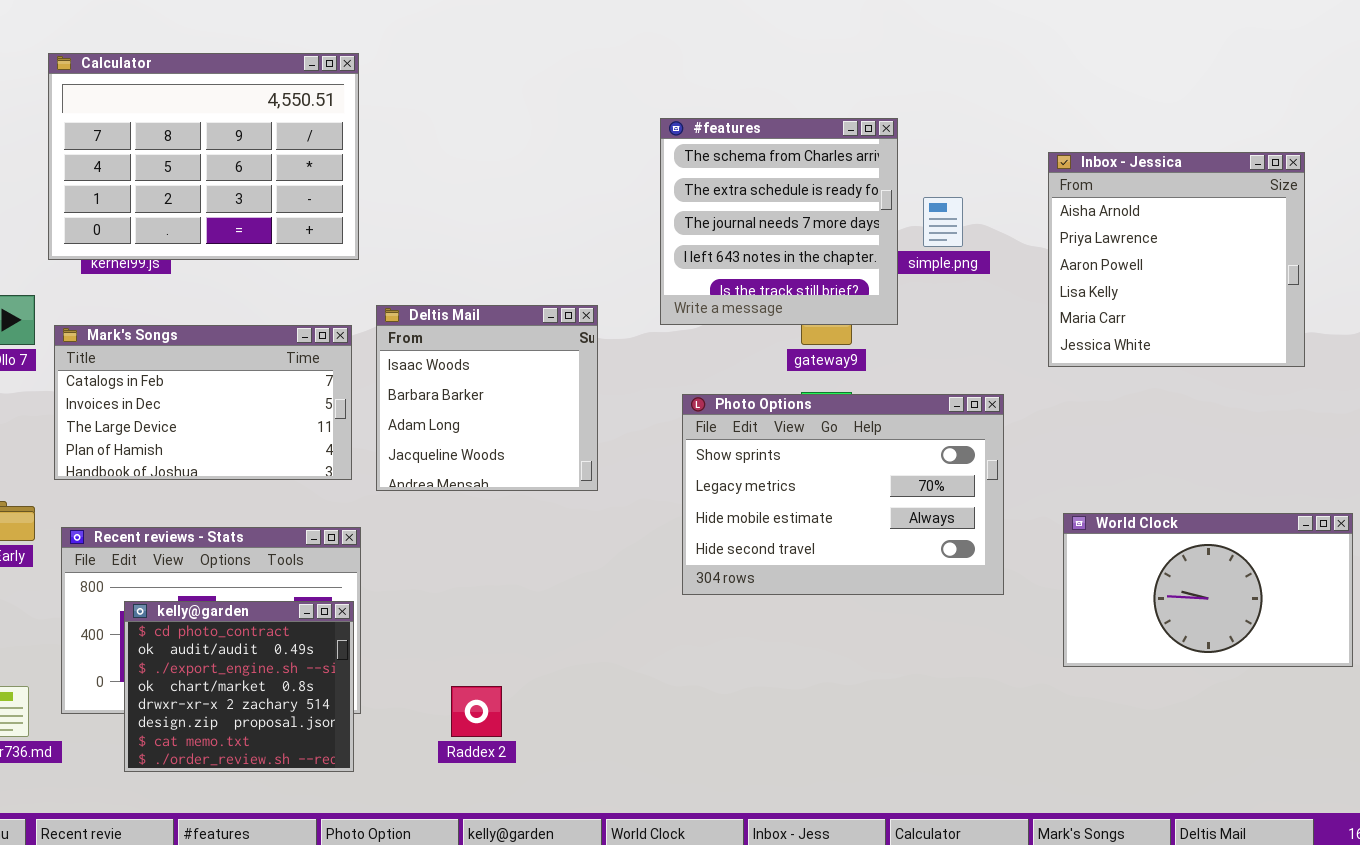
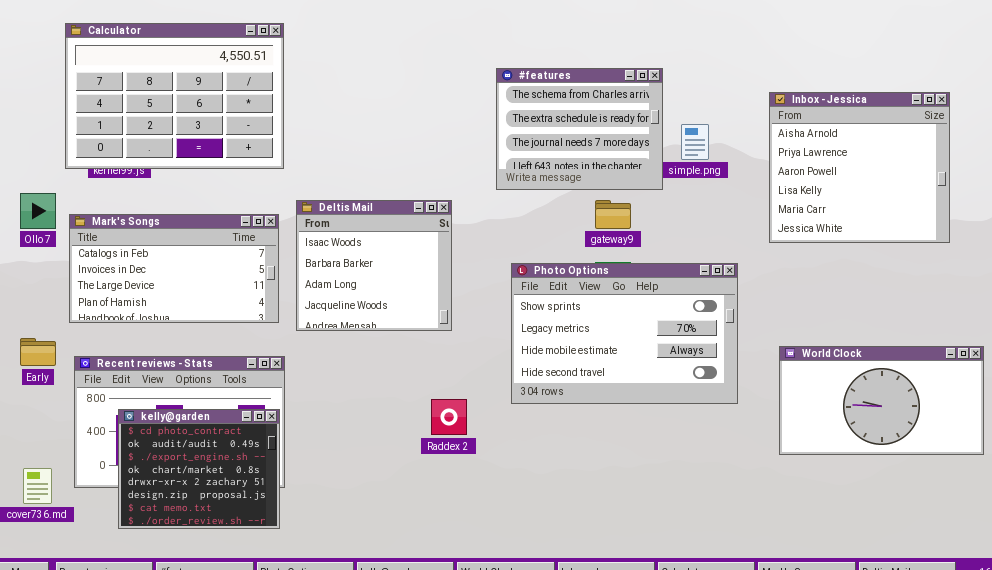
#features: [660,118,898,325] -> [496,68,663,190], resized
Raddex 2: [451,686,502,737] -> [431,399,467,435], moved

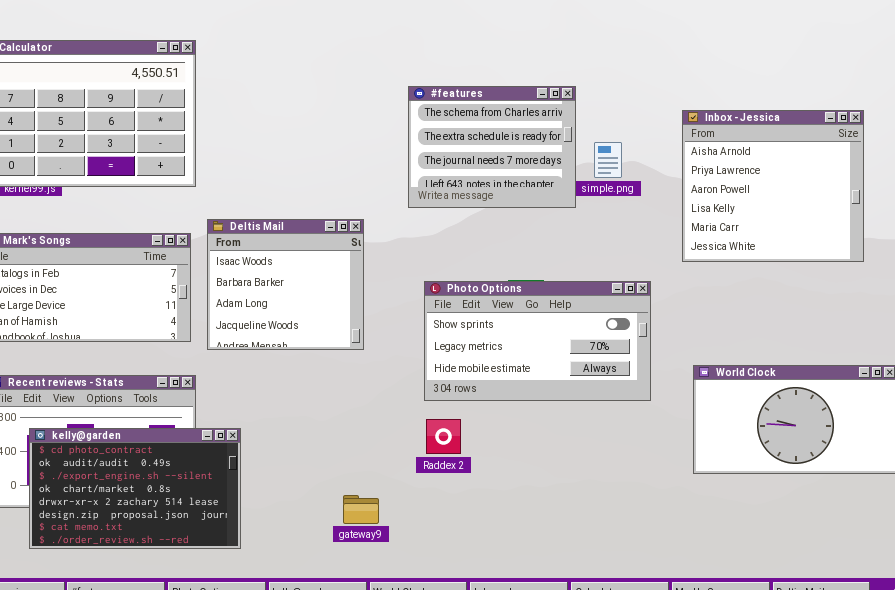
gateway9: [595,200,631,229] -> [343,495,379,524], moved
Photo Options: [511,263,738,404] -> [424,281,651,401], resized
Raddex 2: [431,399,467,435] -> [426,419,461,454], moved
kelly@garden: [118,409,280,529] -> [29,428,241,549], resized

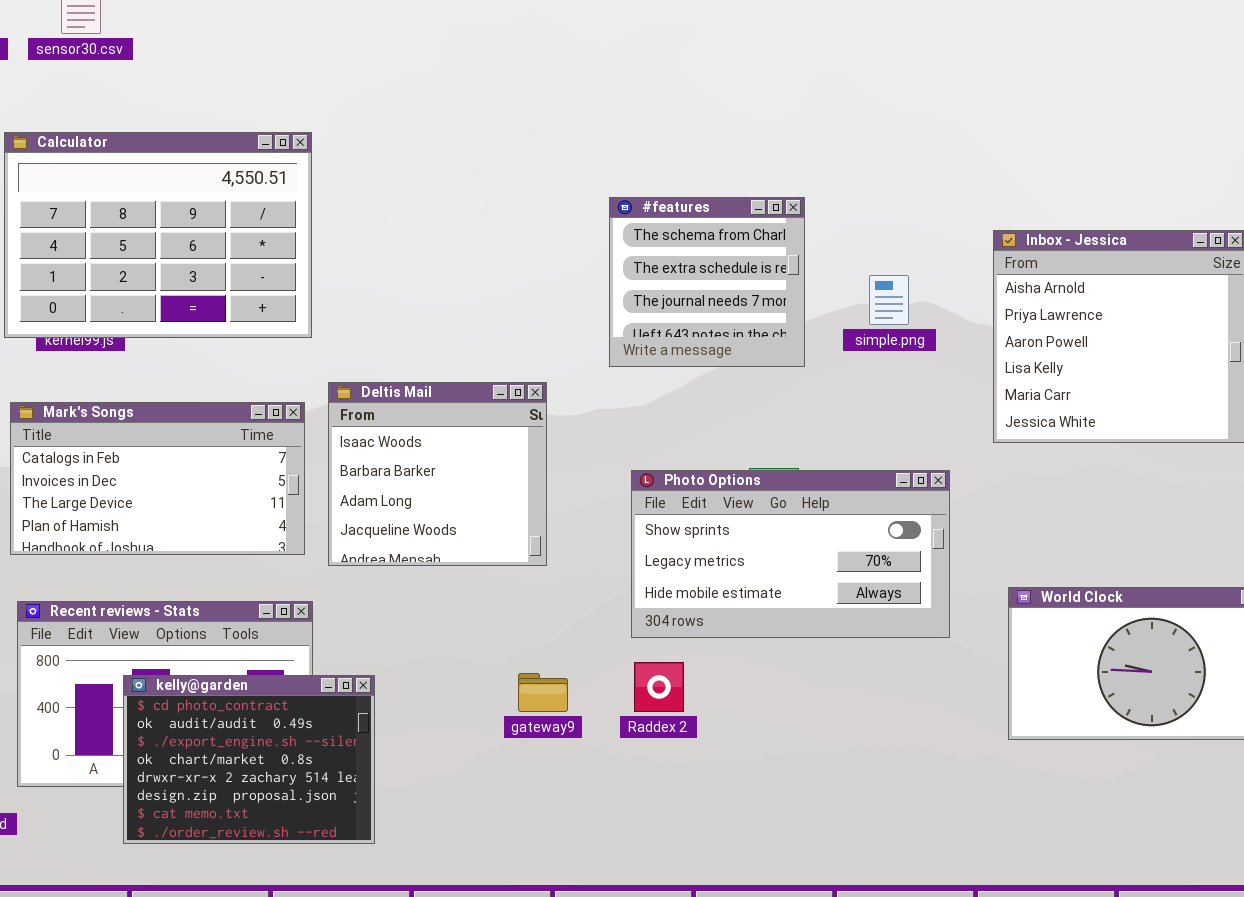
#features: [408,86,576,208] -> [609,197,805,367], resized
kelly@garden: [29,428,241,549] -> [123,675,375,844], resized
gateway9: [343,495,379,524] -> [518,673,568,712], moved

